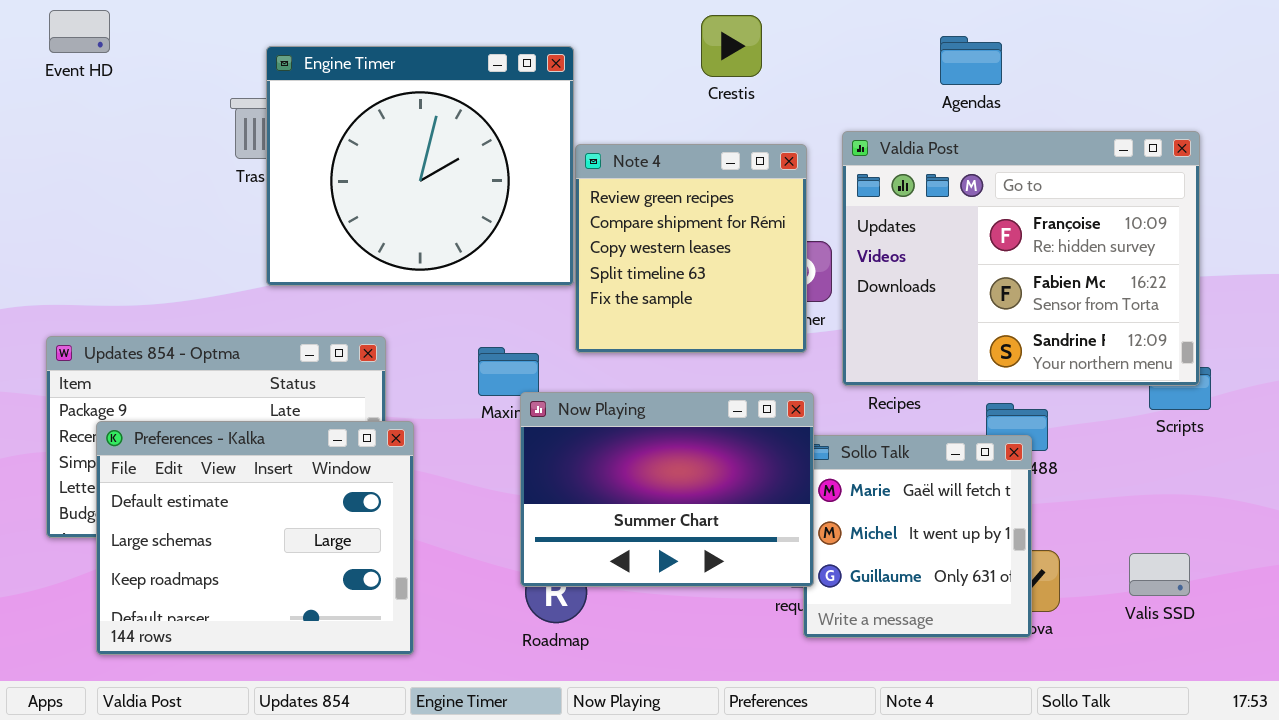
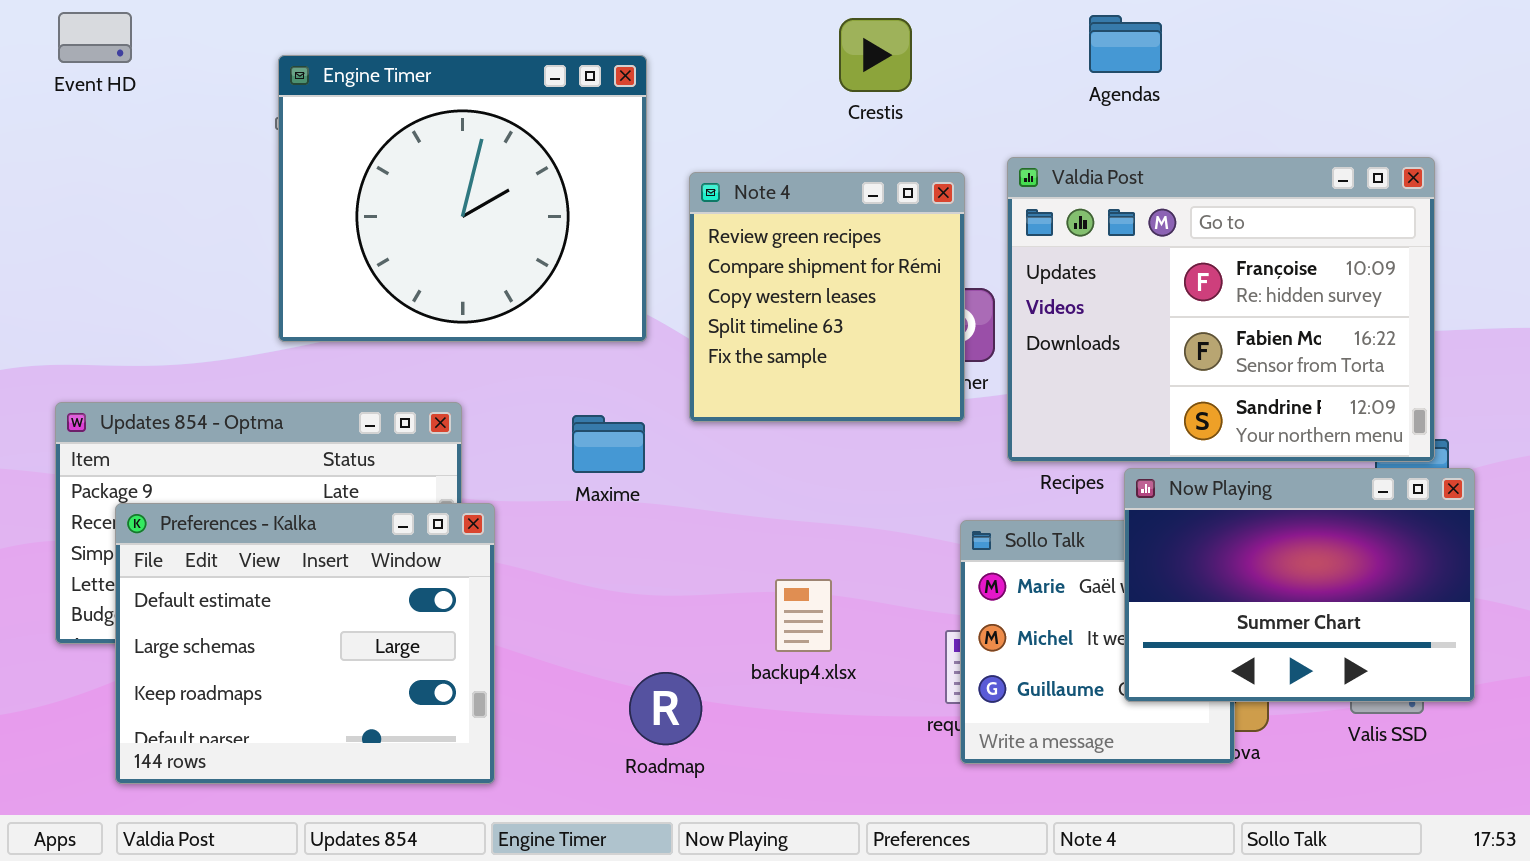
Agendas: [940,36,1002,85] -> [1089,15,1162,73], moved
Engine Timer: [266,46,574,286] -> [278,55,647,342], moved
Now Playing: [520,392,814,587] -> [1124,468,1475,702], moved

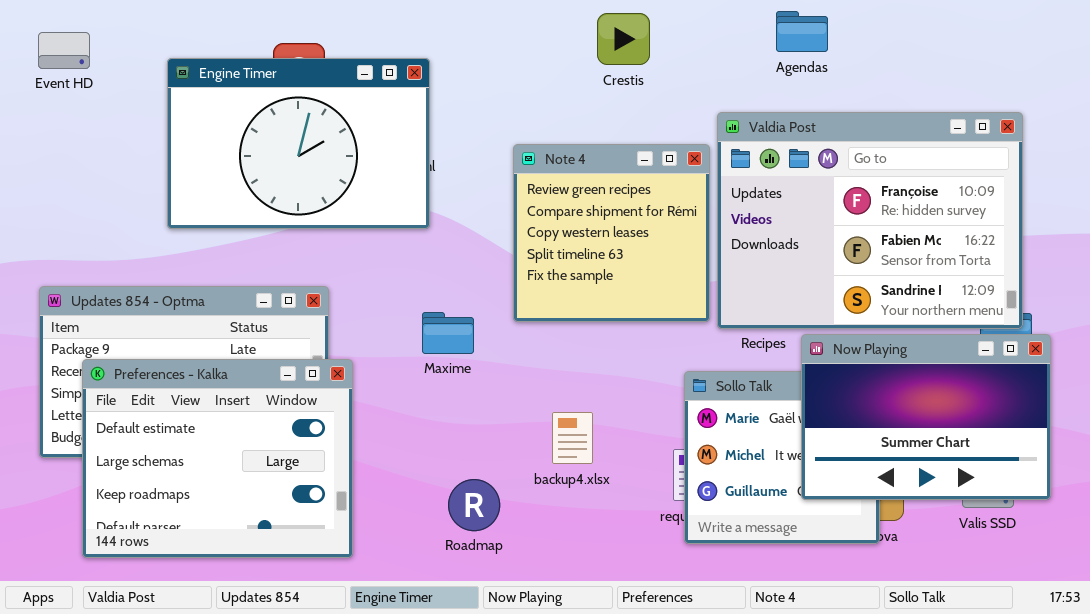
Event HD: [58,12,132,63] -> [38,32,90,69], moved
Engine Timer: [278,55,647,342] -> [167,58,430,229], moved, resized
Note 4: [689,172,965,422] -> [513,144,710,322], moved
Maxime: [572,415,645,473] -> [422,312,474,354], moved

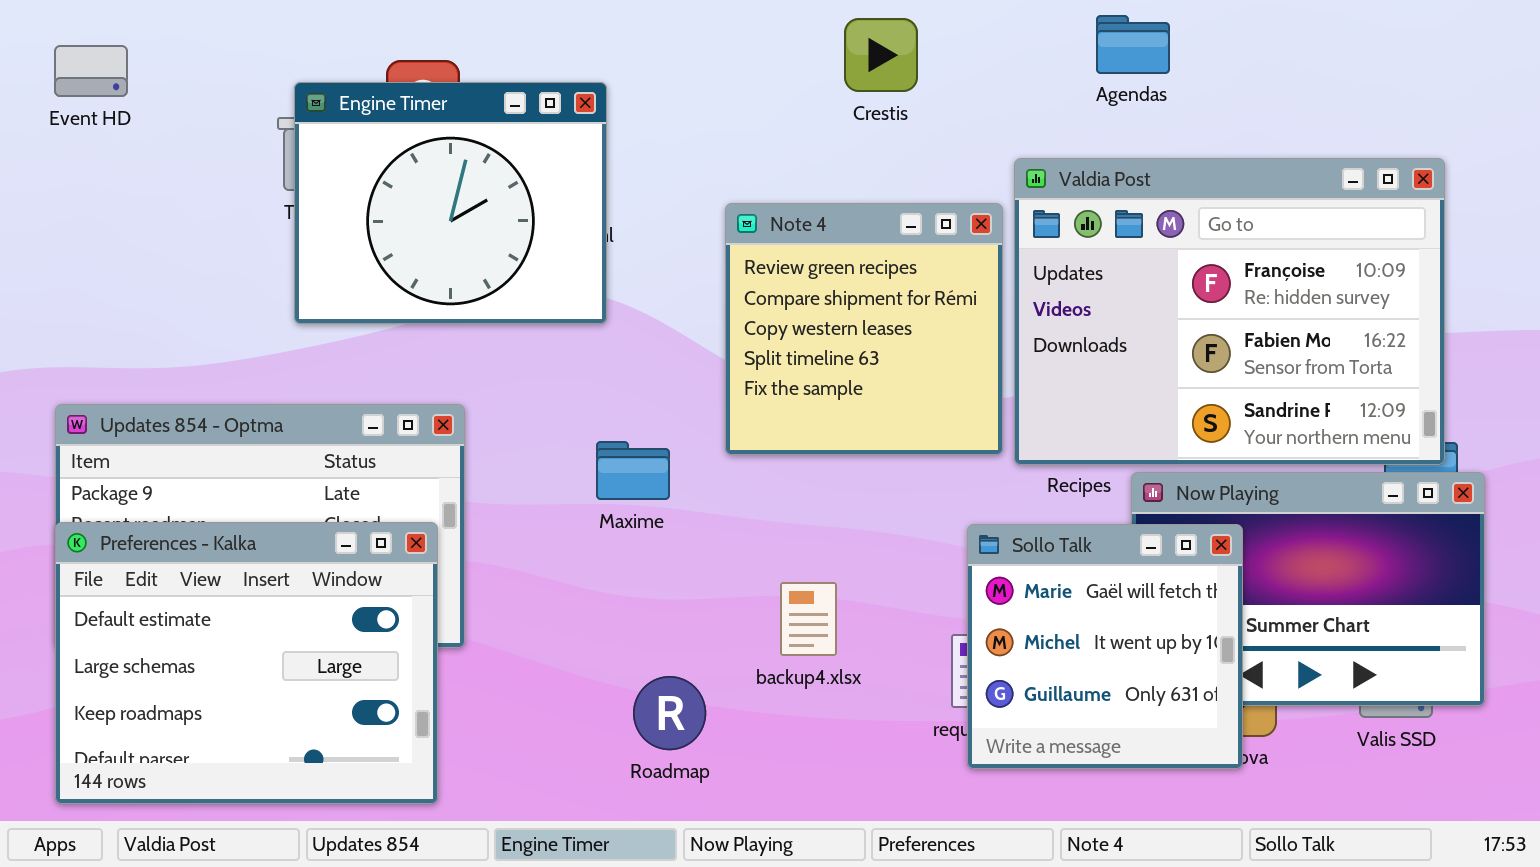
Engine Timer: [167,58,430,229] -> [294,82,607,324], resized
Preferences - Kalka: [82,359,353,558] -> [55,522,438,804], moved
Sollo Talk: [684,371,880,544] -> [967,524,1243,769], raised

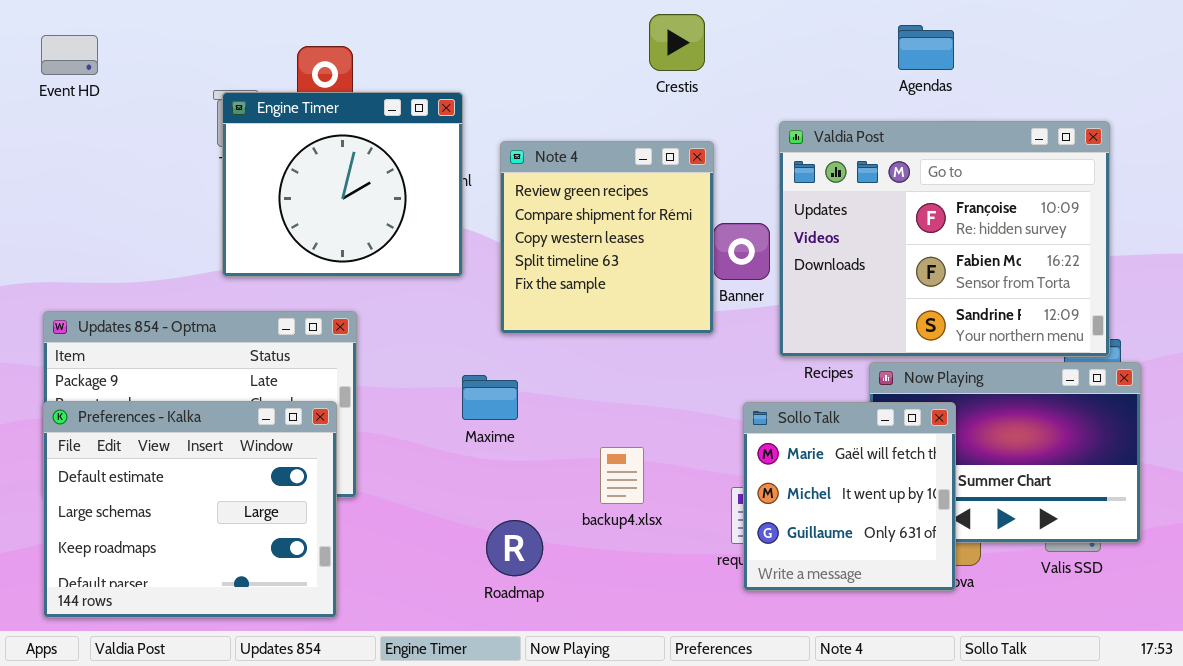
Agendas: [1096,15,1170,74] -> [898,25,954,70], moved
Engine Timer: [294,82,607,324] -> [222,92,463,277], moved
Note 4: [725,203,1003,455] -> [500,141,714,334], moved
Maxime: [596,441,670,500] -> [462,375,518,420], moved

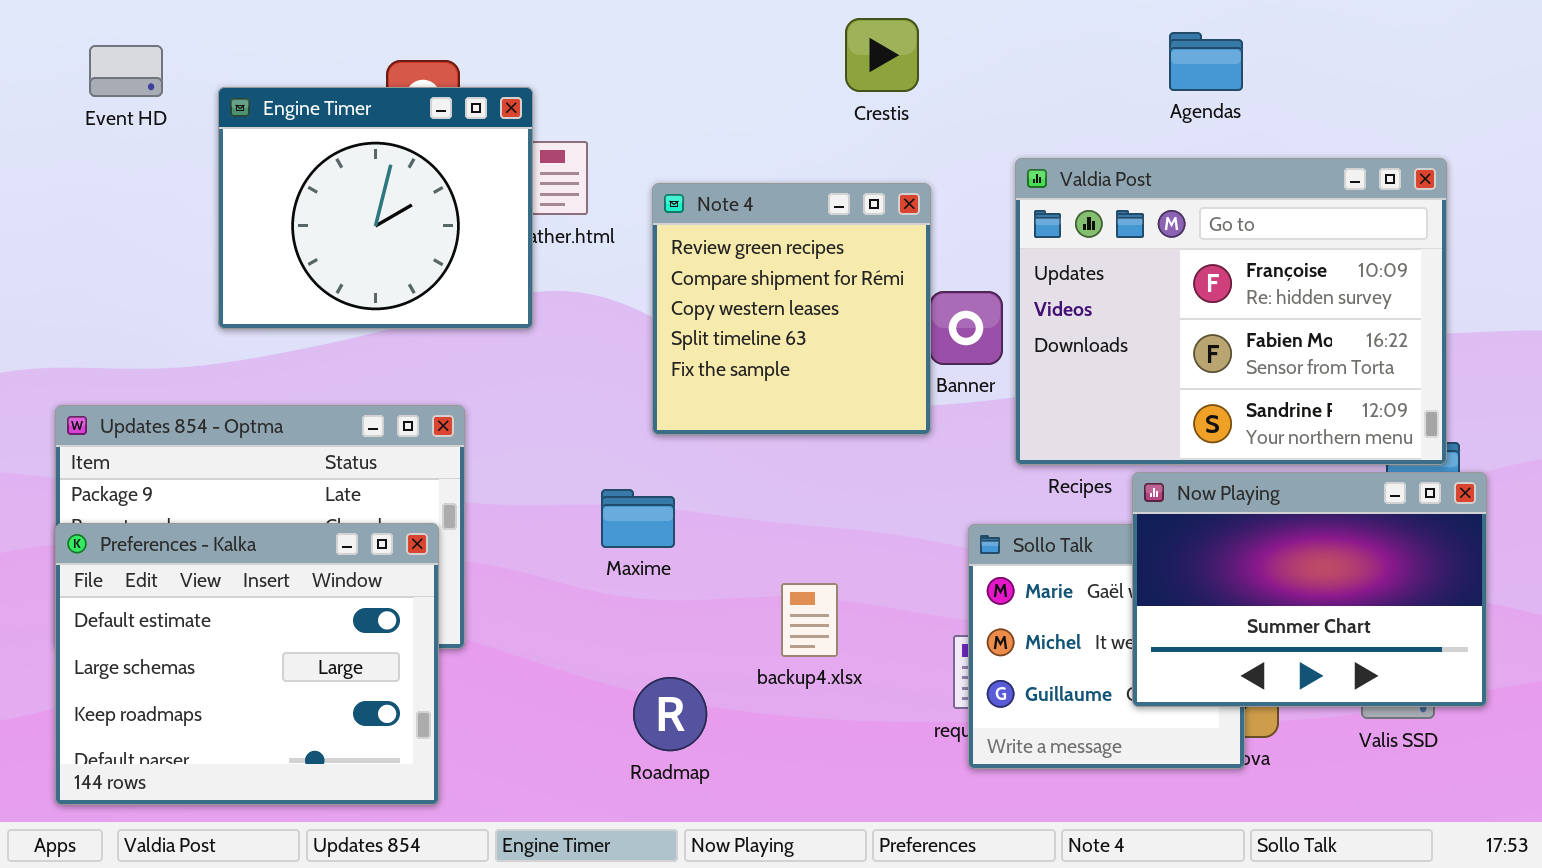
Event HD: [41,35,98,75] -> [89,45,163,97], moved
Engine Timer: [222,92,463,277] -> [218,87,533,329], moved
Now Playing: [869,362,1141,543] -> [1132,472,1487,707], raised

